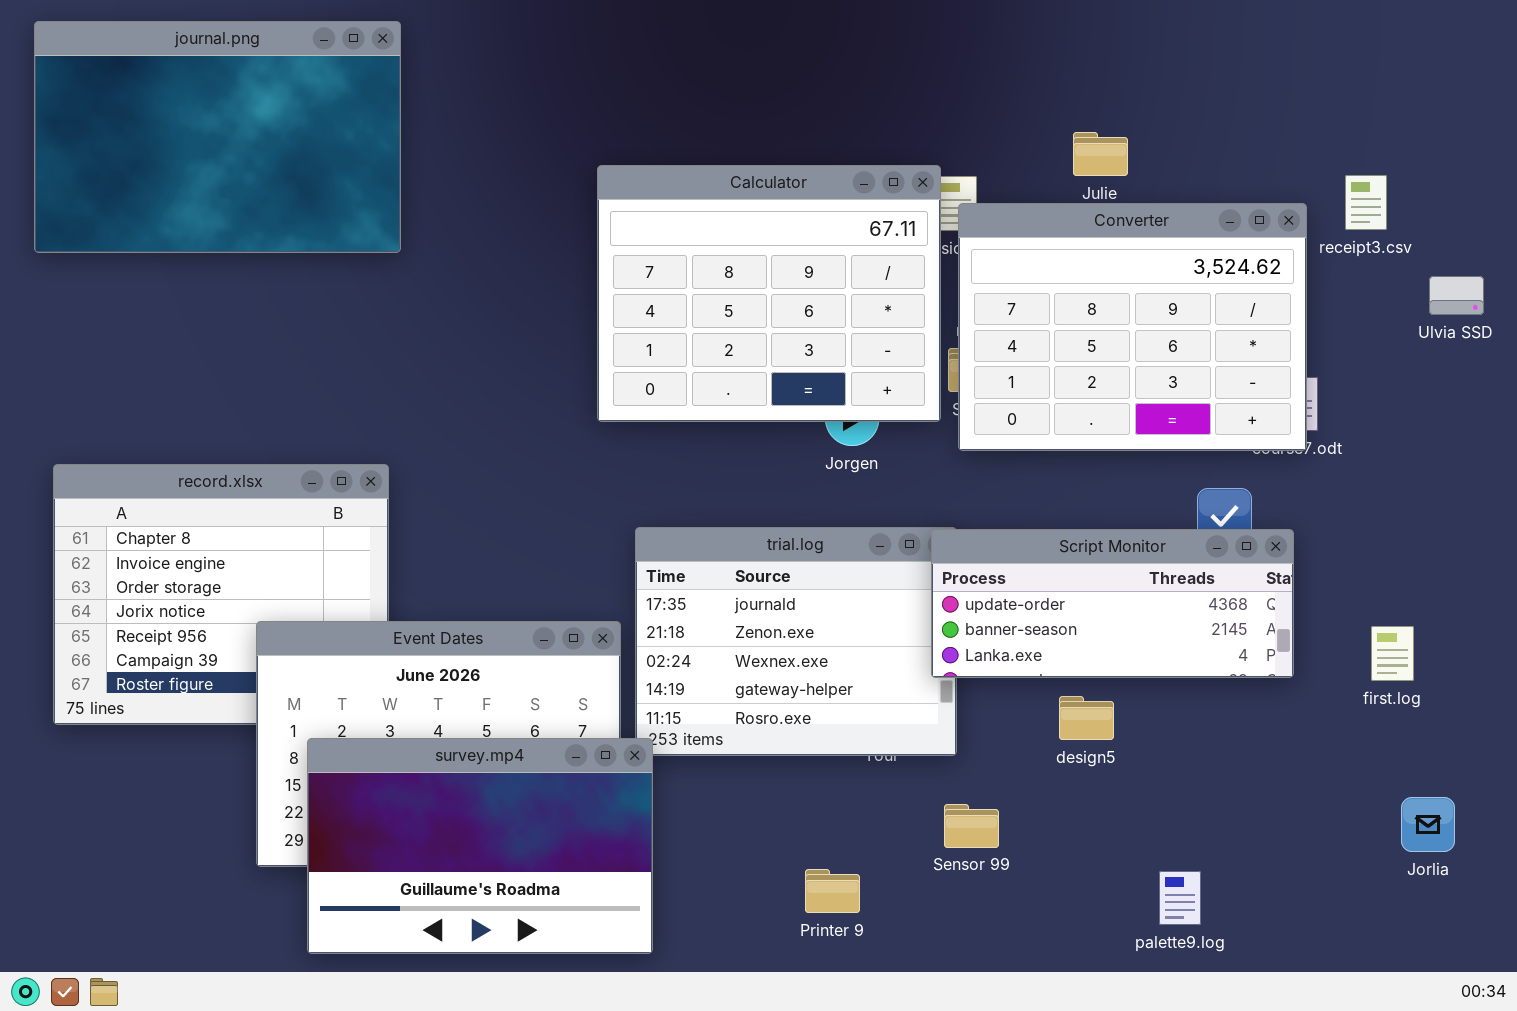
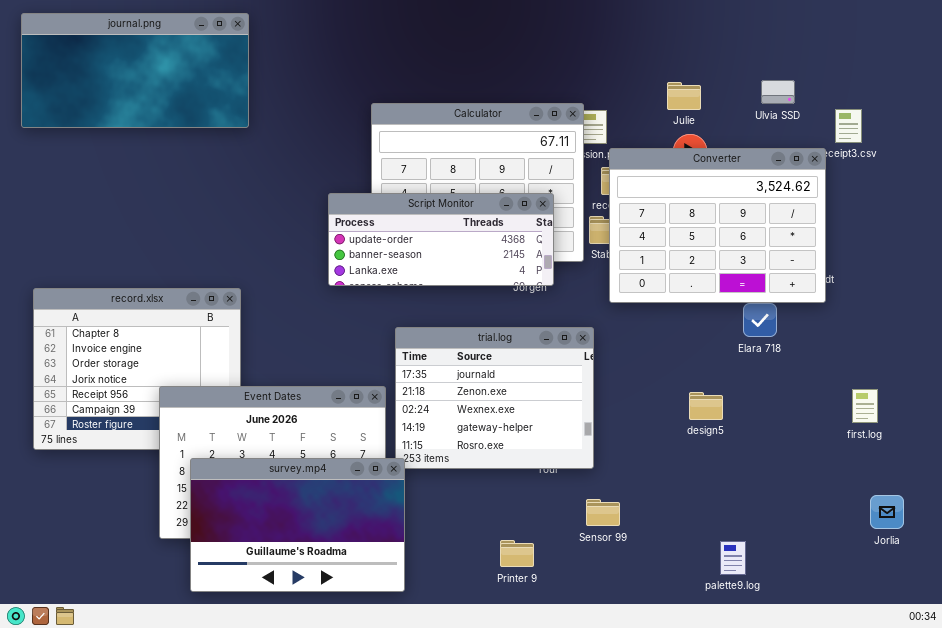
journal.png: [34,21,401,253] -> [21,13,249,128], resized
Converter: [958,203,1307,451] -> [609,148,826,303], moved
Ulvia SSD: [1429,276,1484,315] -> [761,80,795,104], moved
Script Monitor: [931,529,1294,678] -> [328,193,554,286], moved
design5: [1059,696,1114,740] -> [689,392,723,420], moved

